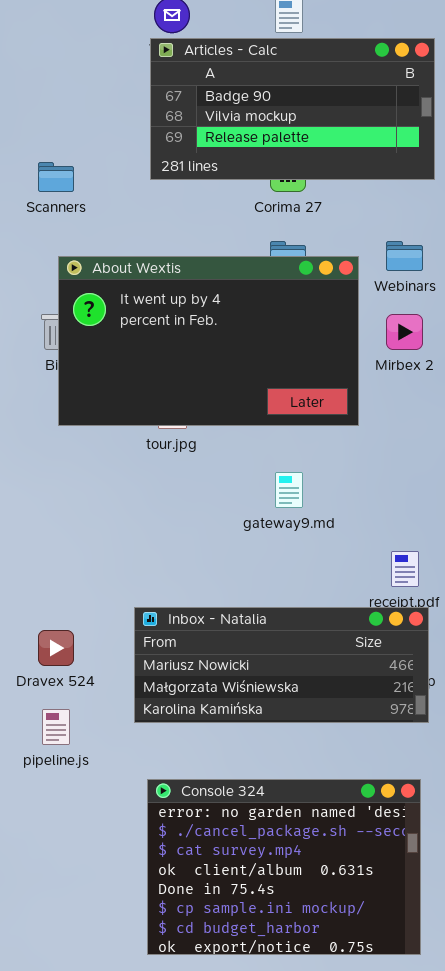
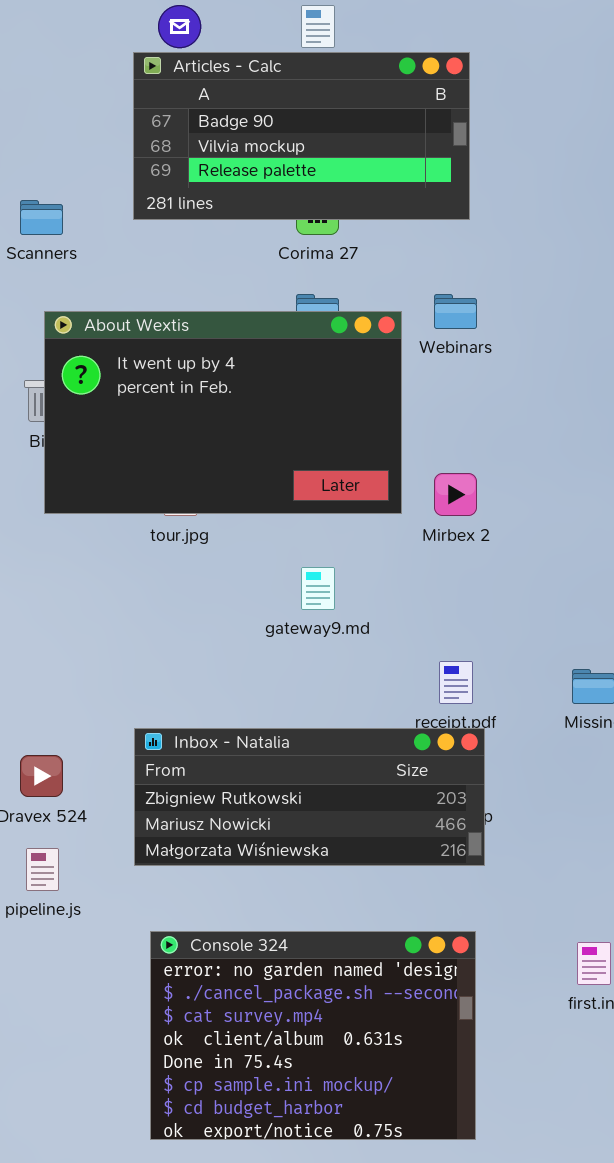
Articles - Calc: [150,38,435,180] -> [133,52,470,220], moved
Mirbex 2: [386,314,423,350] -> [434,473,477,516], moved
Inbox - Natalia: [134,607,429,723] -> [134,728,485,866], scrolled up 1 row

